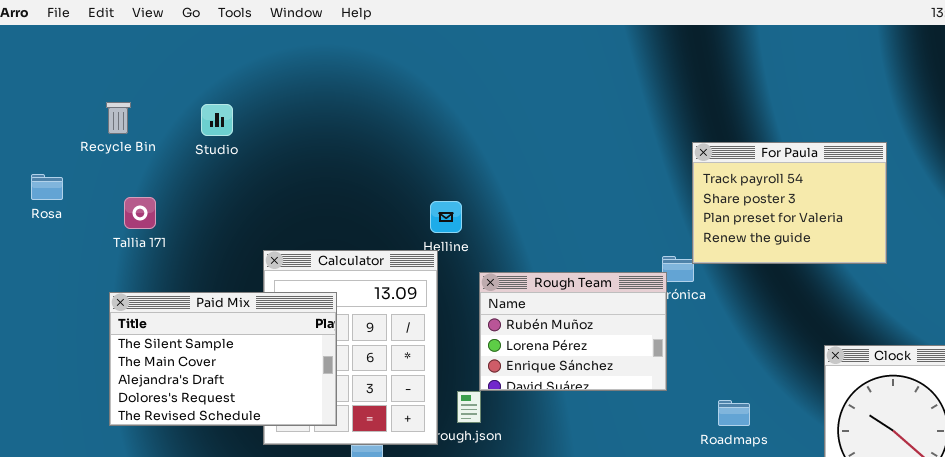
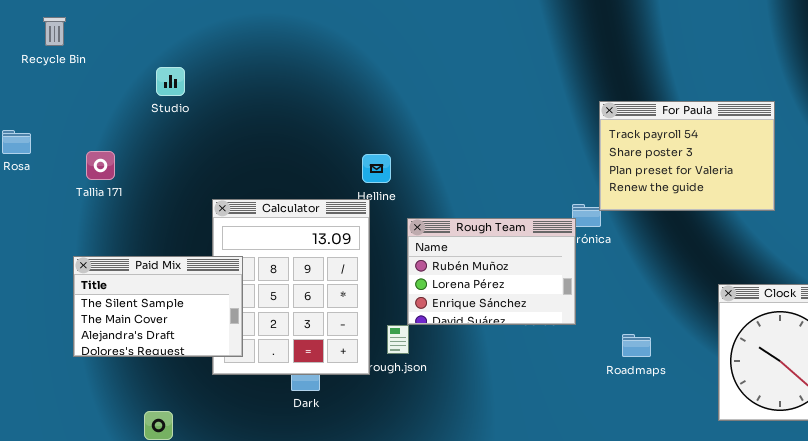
Recycle Bin: [106,102,131,134] -> [43,17,66,46], moved
Paid Mix: [109,292,337,426] -> [73,256,243,357], resized

